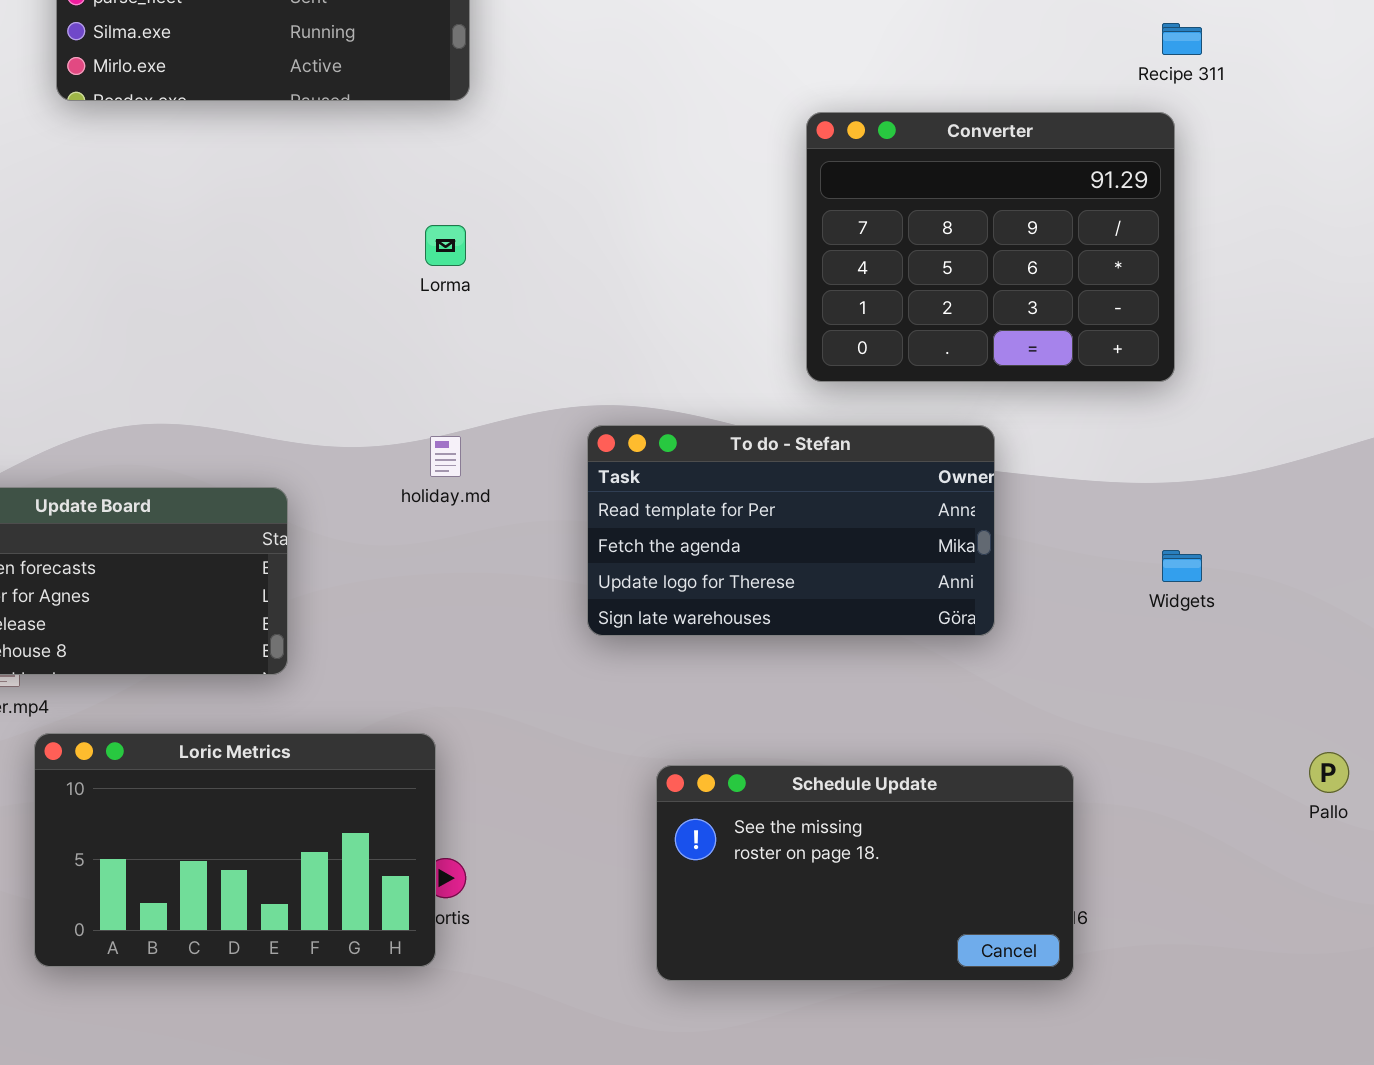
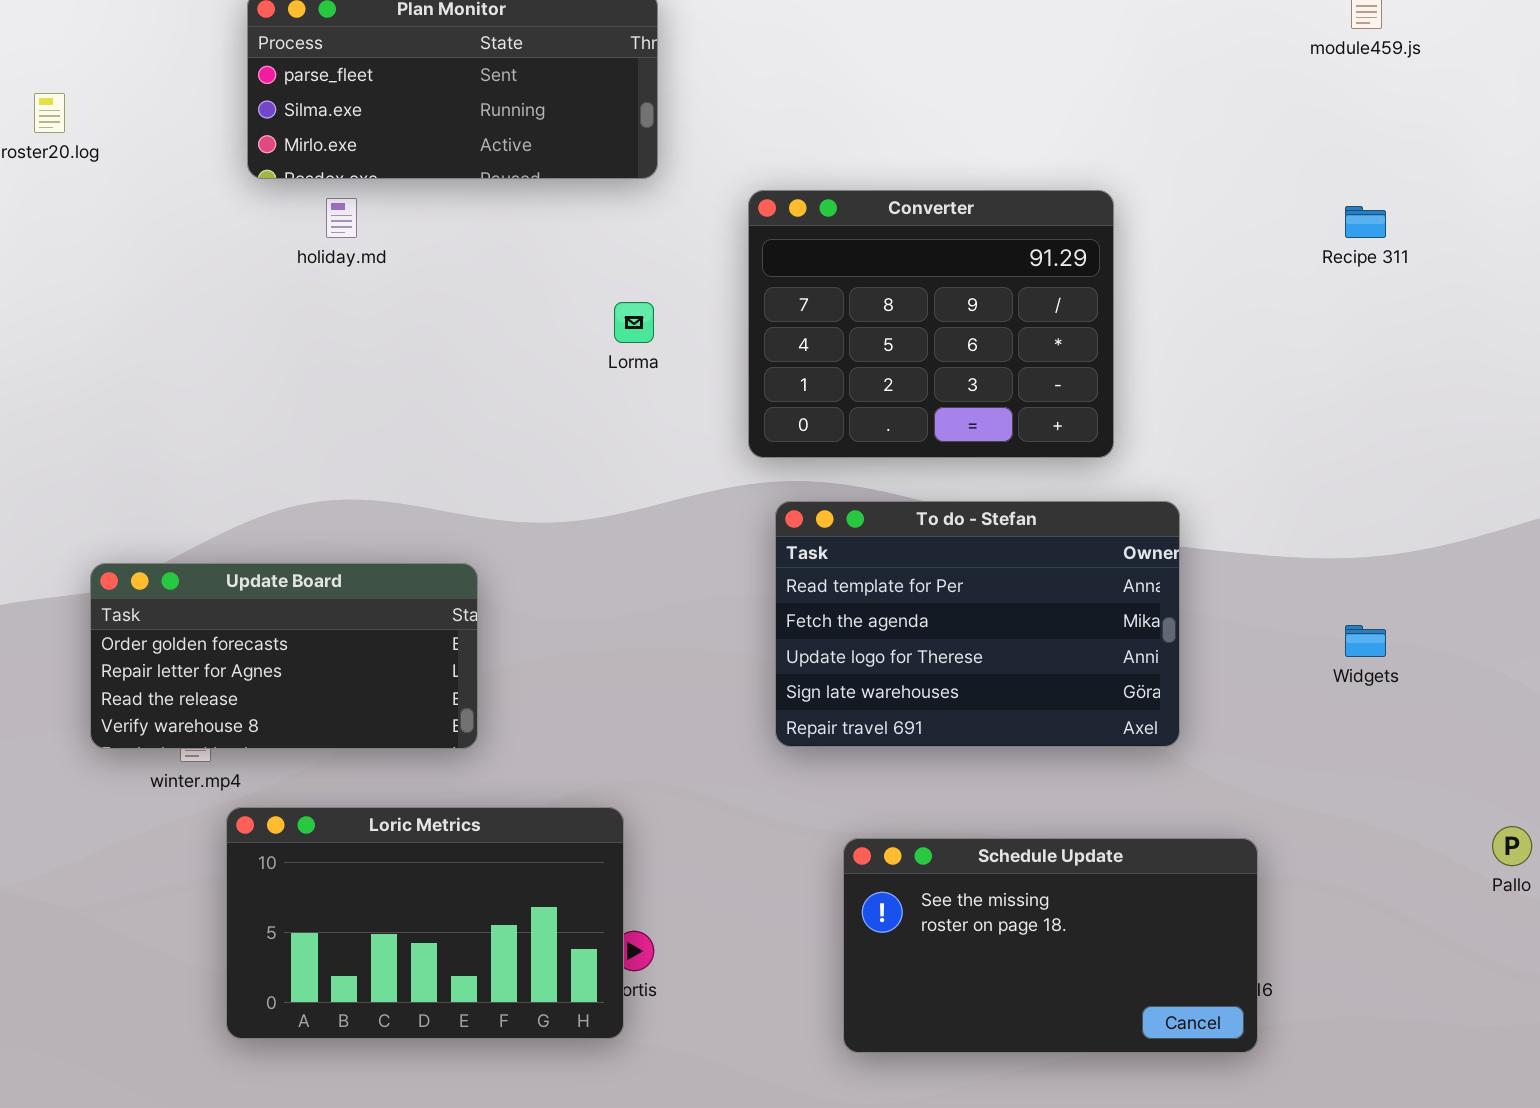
Recipe 311: [1162,23,1202,55] -> [1345,206,1386,238], moved
Converter: [806,112,1175,382] -> [748,190,1114,458], moved
To do - Stefan: [587,425,995,636] -> [775,501,1180,747], resized
holiday.md: [430,436,461,477] -> [326,198,357,238], moved

